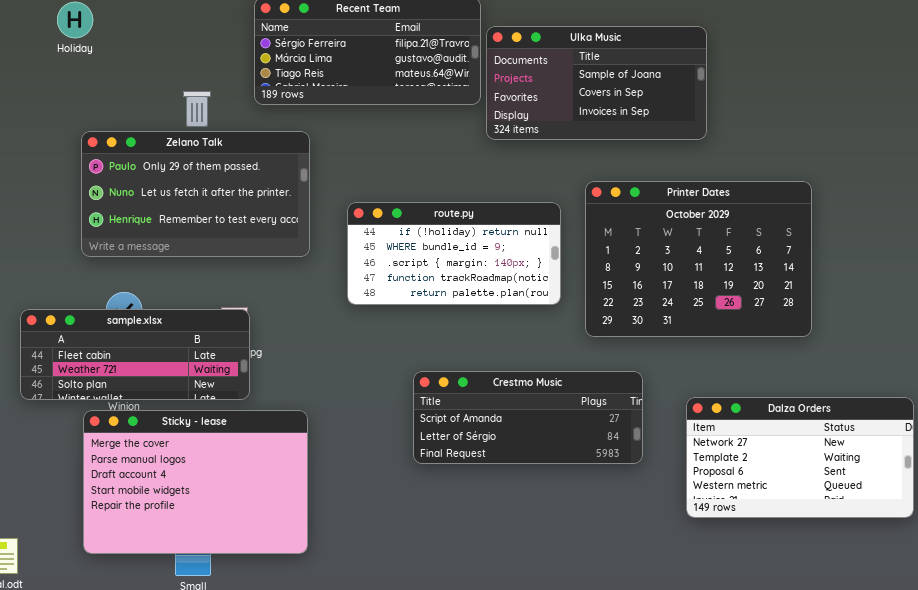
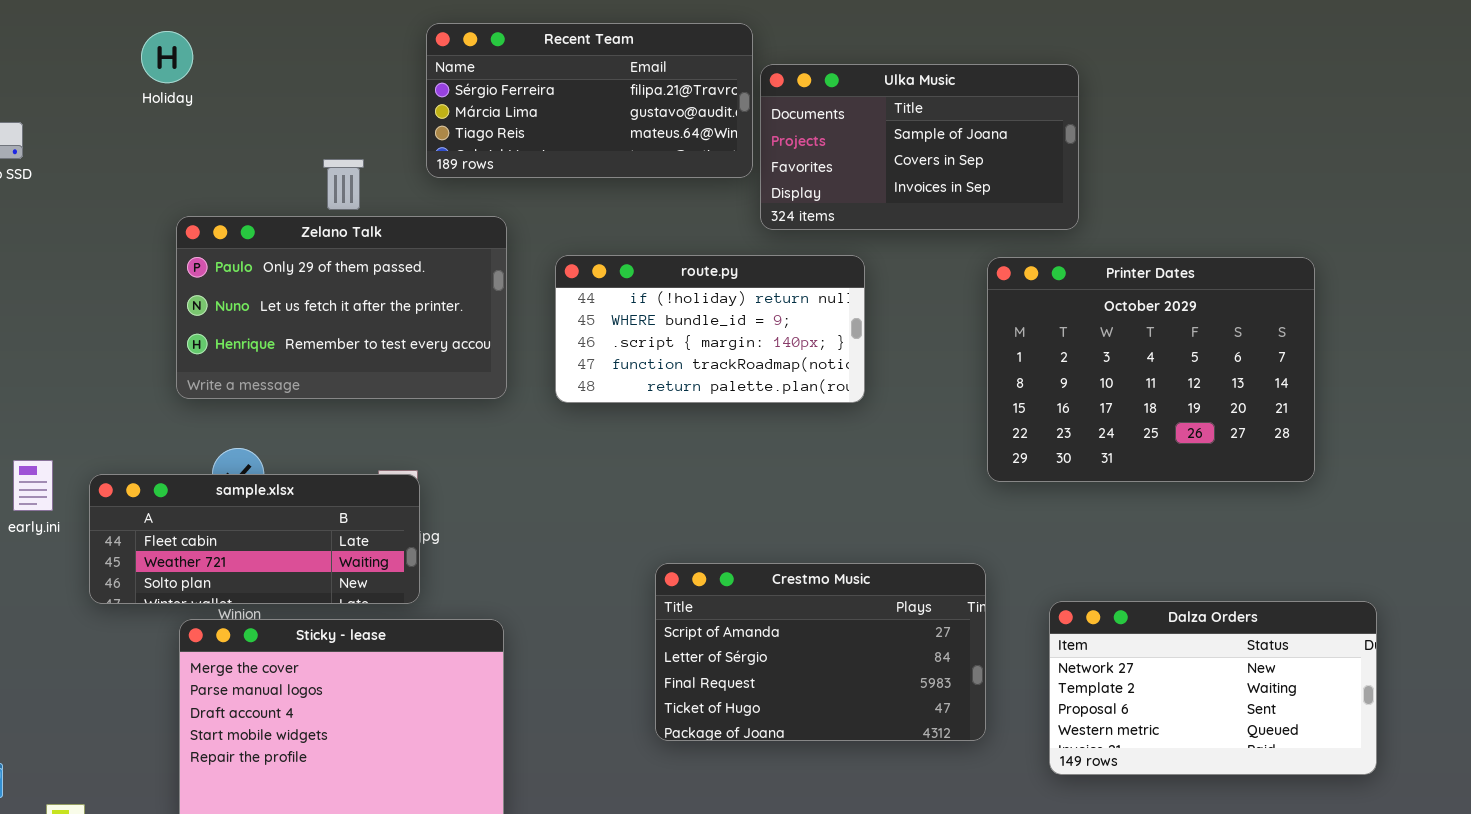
Printer Dates: [585,181,812,337] -> [987,257,1315,482], moved
route.py: [347,202,561,305] -> [555,255,865,403], moved
Crestmo Music: [413,371,643,464] -> [655,563,986,741], resized

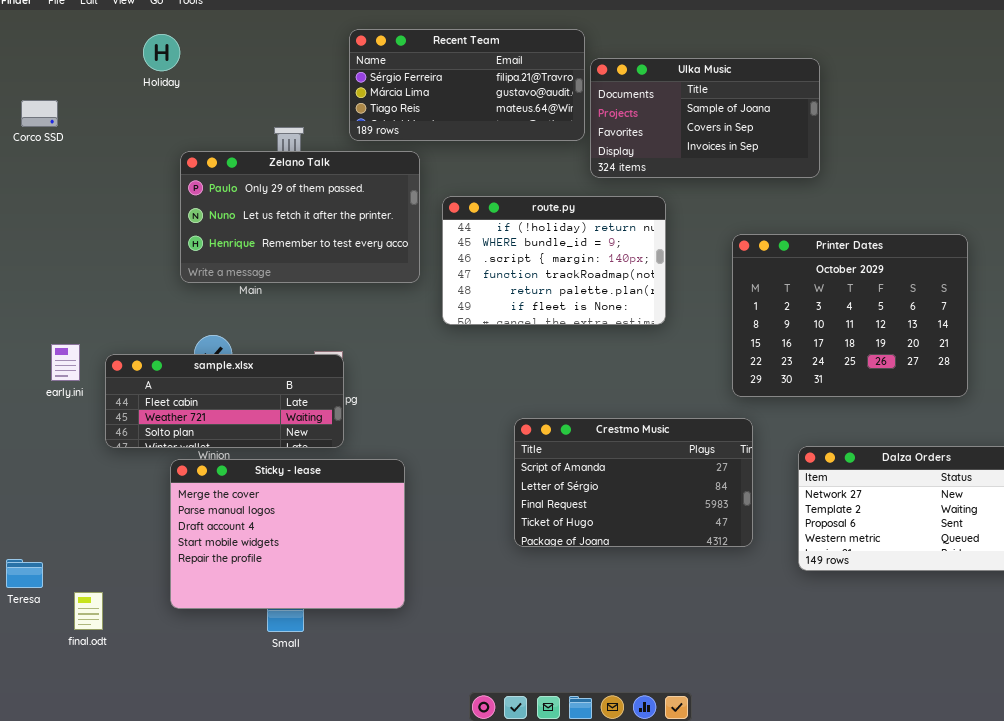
Zelano Talk: [176,216,507,399] -> [180,151,420,283], moved
route.py: [555,255,865,403] -> [442,196,666,325], resized
Printer Dates: [987,257,1315,482] -> [732,234,968,397], moved

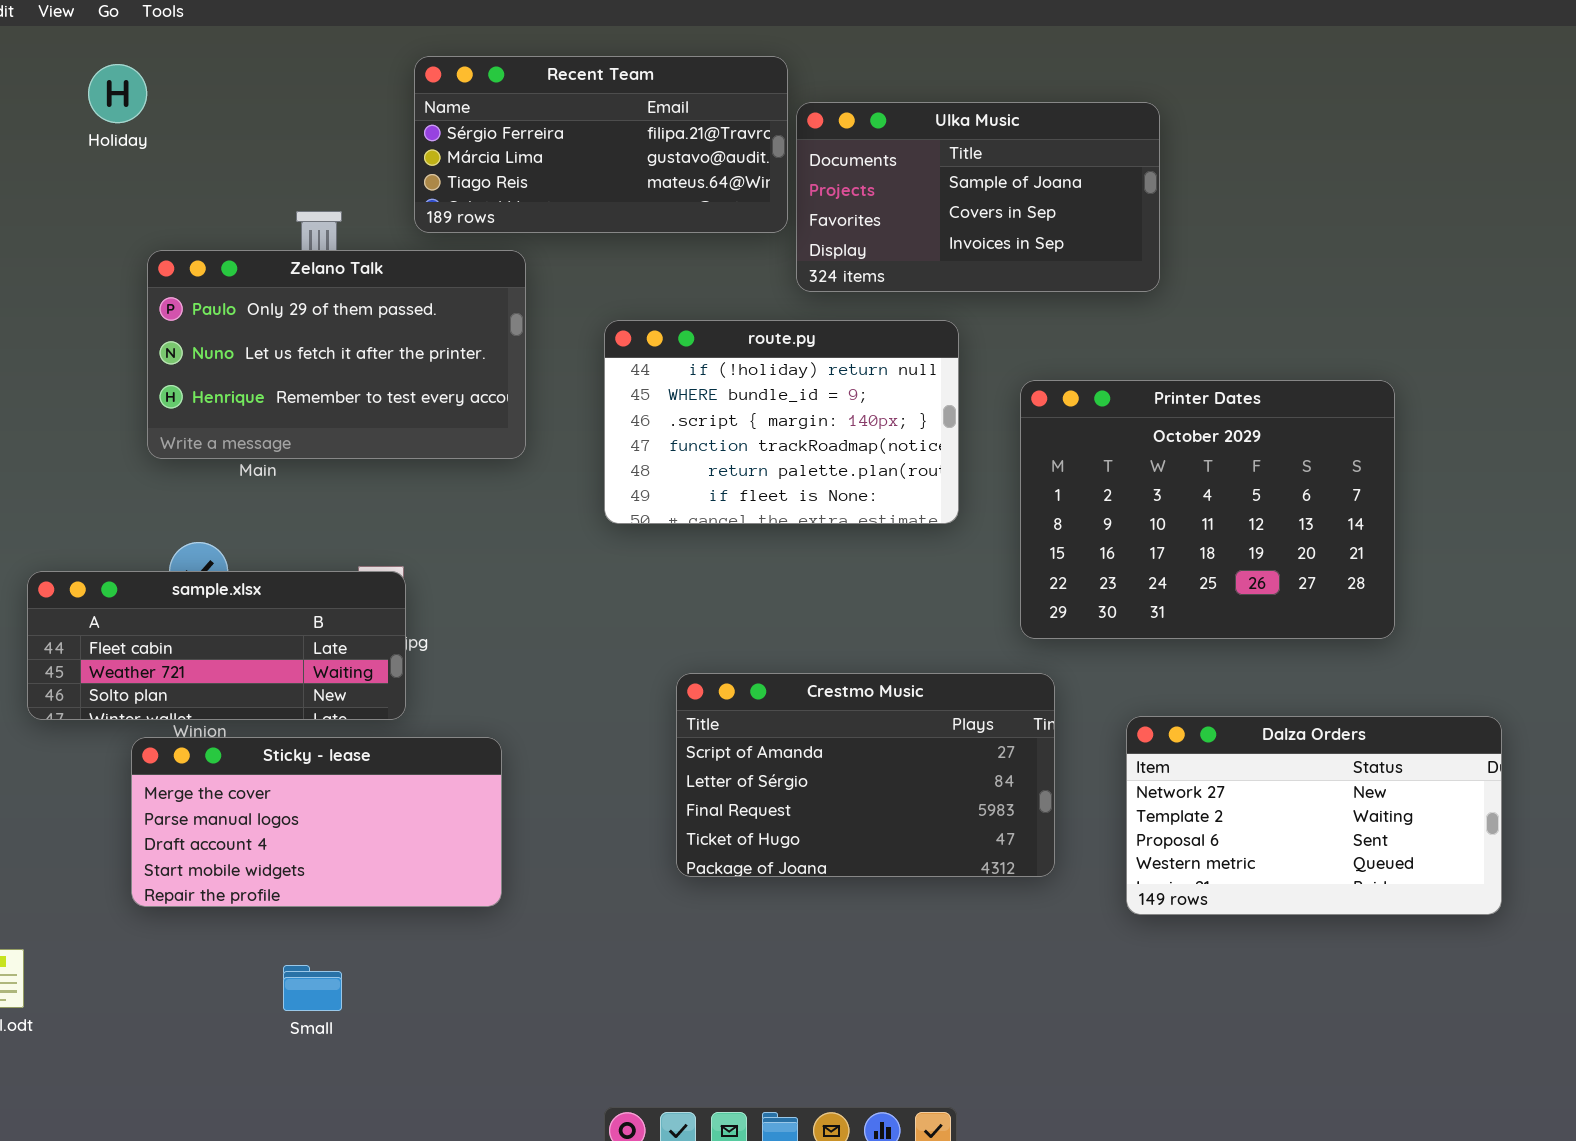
route.py: [442,196,666,325] -> [604,320,959,524], moved
Sticky - lease: [170,459,405,609] -> [131,737,502,907], resized

